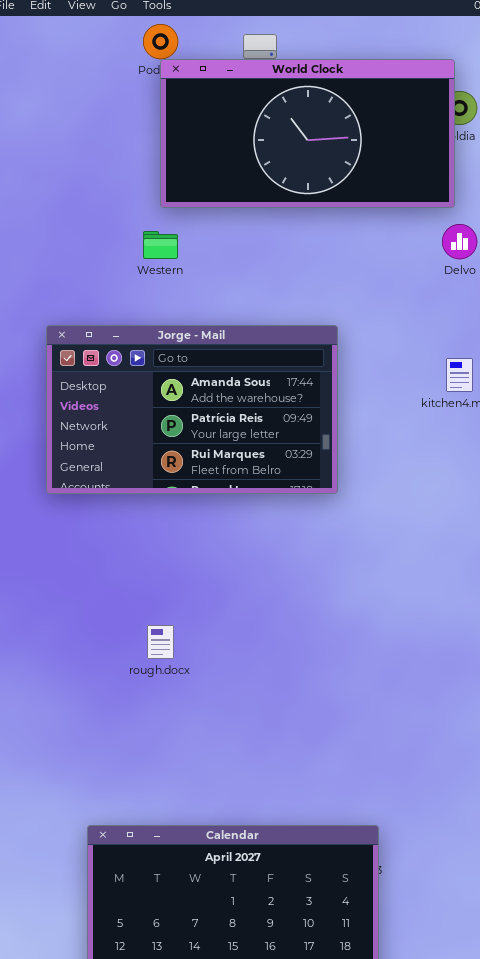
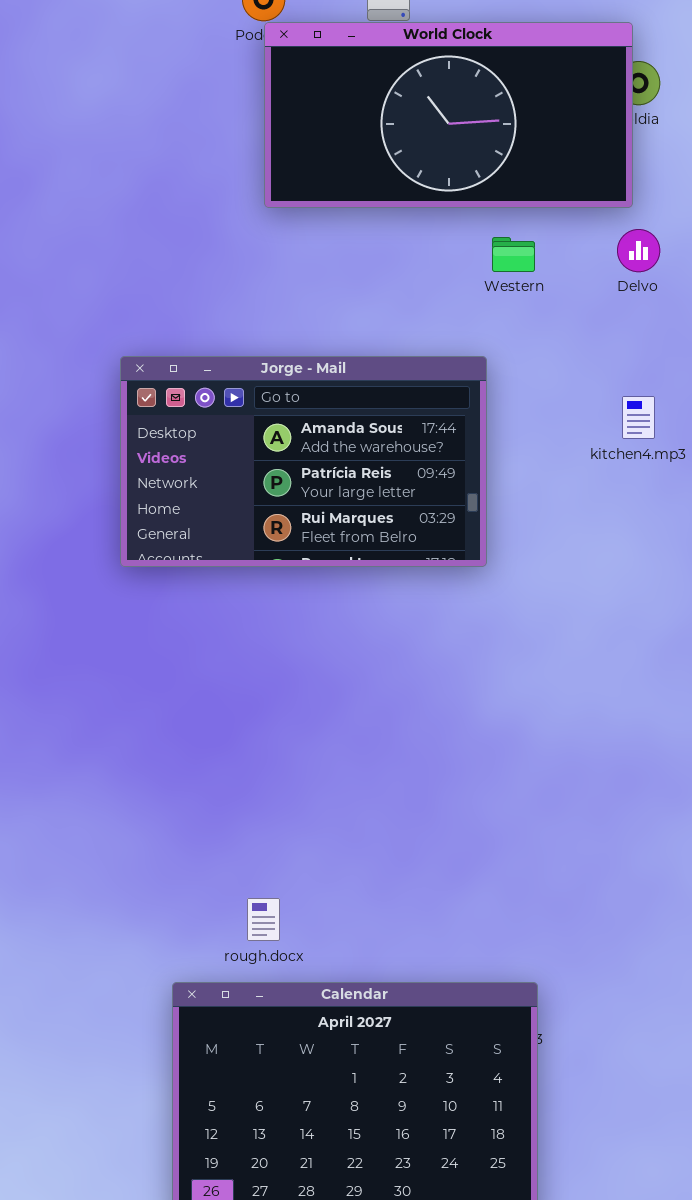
Western: [143,231,178,259] -> [492,237,535,272], moved
rough.docx: [147,625,174,659] -> [247,898,280,941], moved

